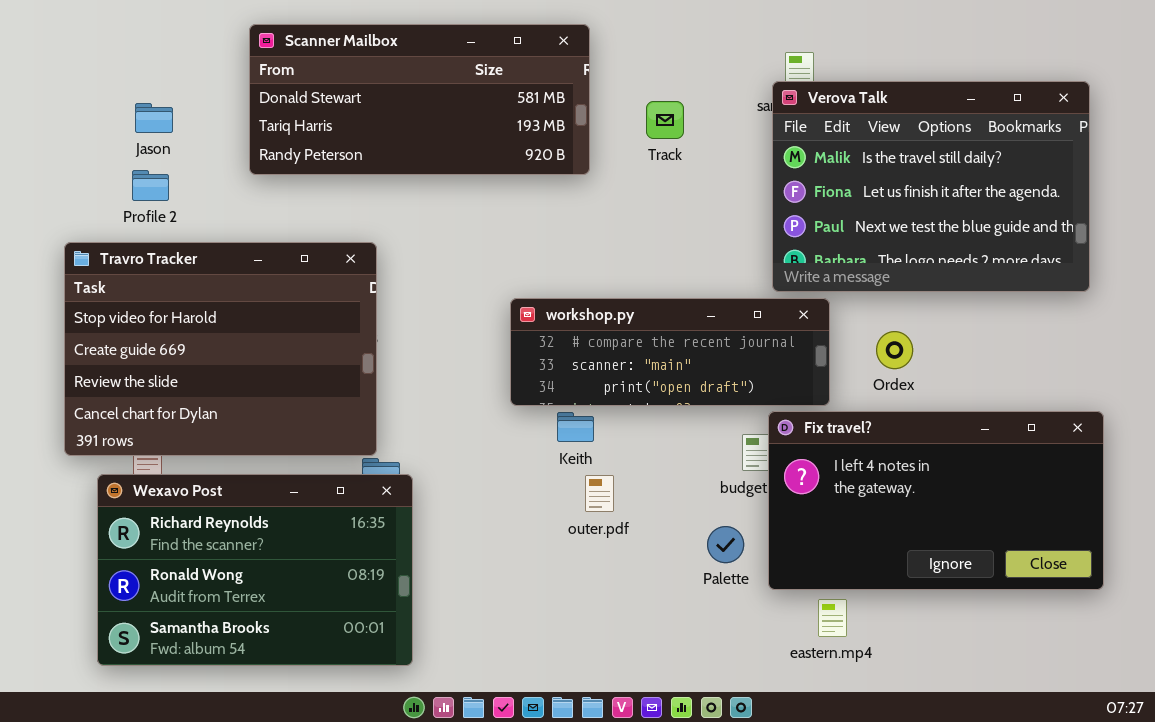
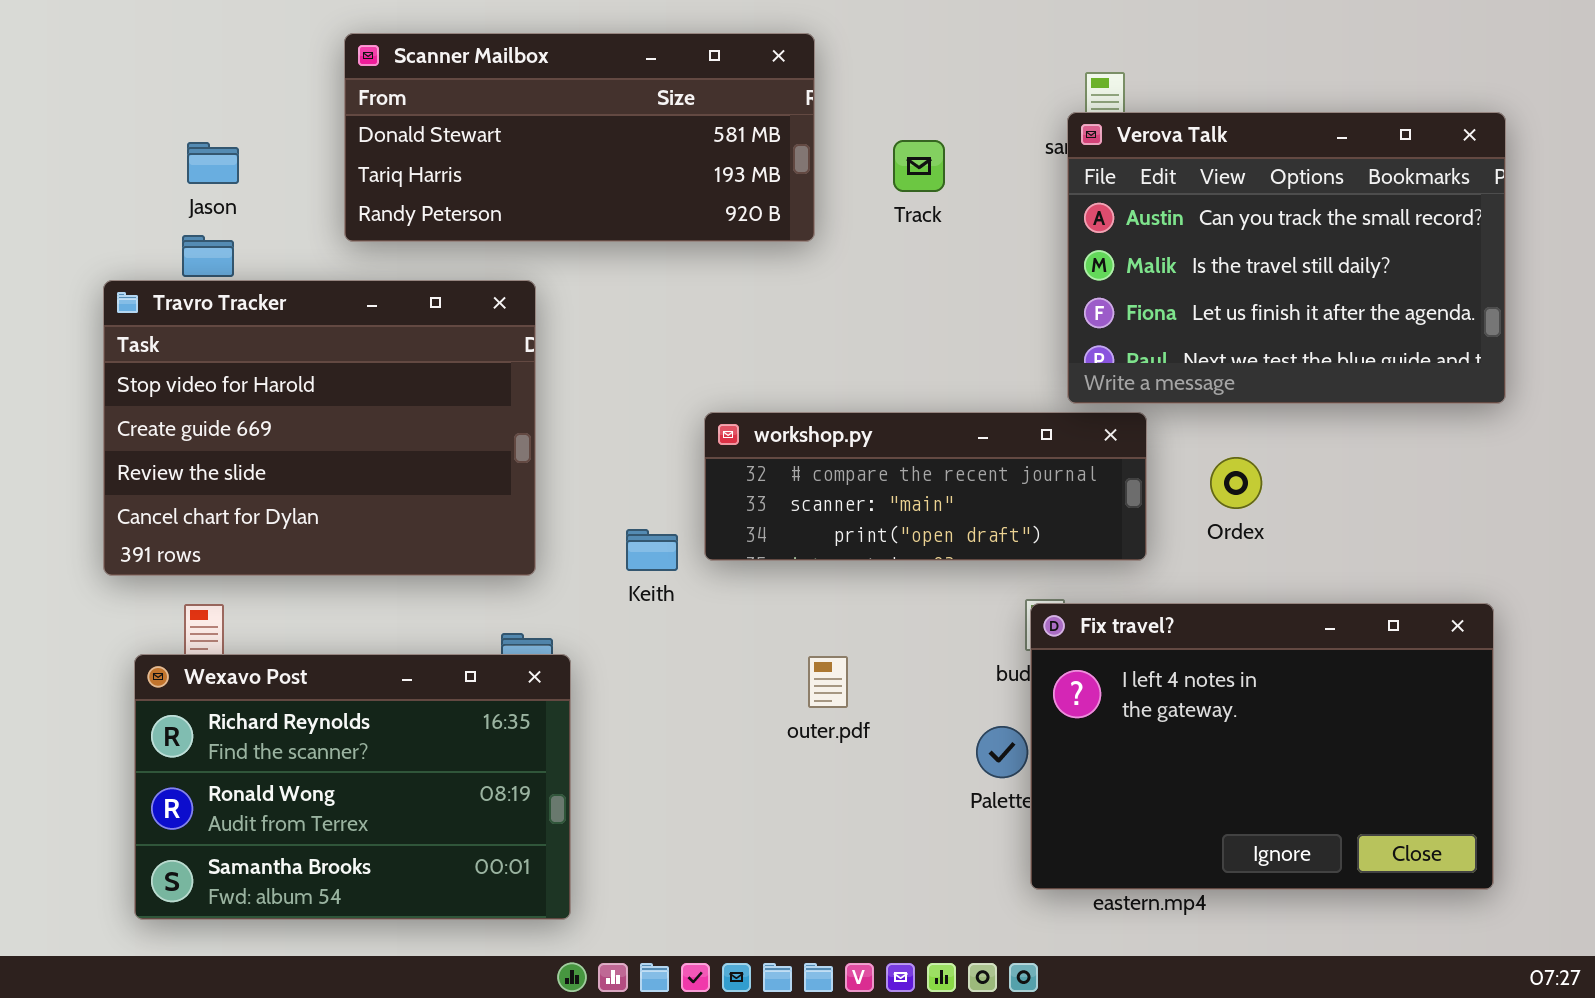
Verova Talk: [772,81,1090,292] -> [1067,112,1506,404], scrolled up 1 row
Travro Tracker: [64,242,377,456] -> [103,280,536,576], moved
Fix travel?: [768,411,1104,590] -> [1030,603,1494,890], moved, resized
Keith: [557,412,594,442] -> [626,529,678,571], moved

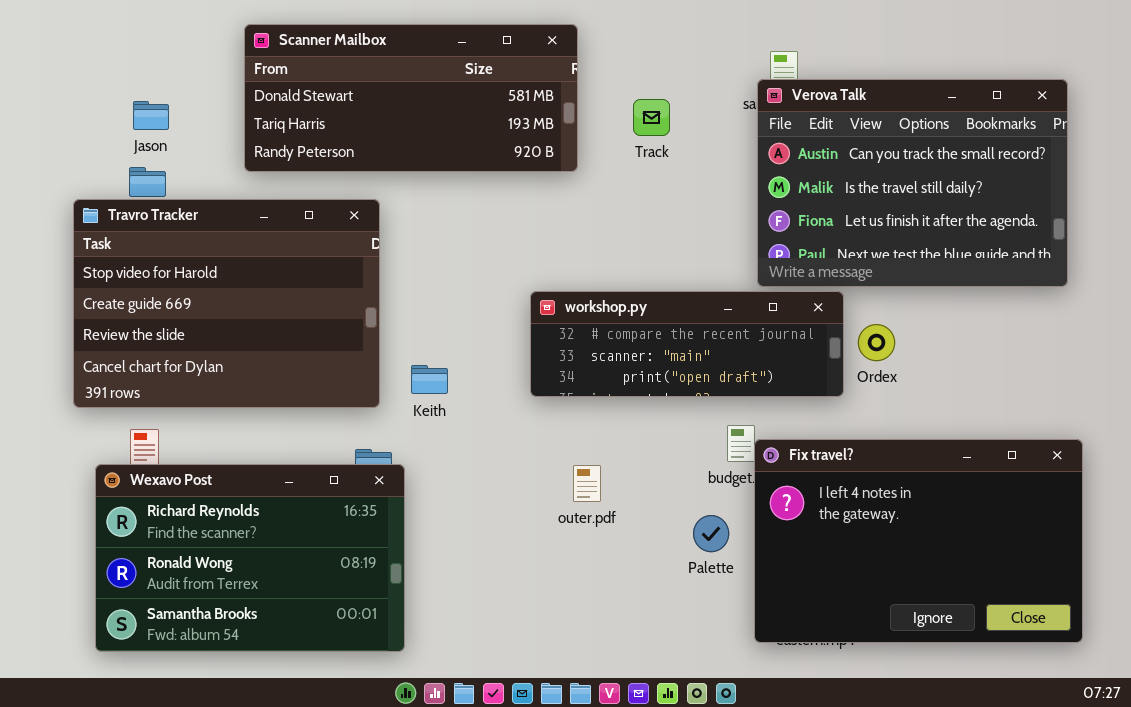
workshop.py: [704,412,1147,561] -> [530,291,844,397], moved
Keith: [626,529,678,571] -> [411,365,448,394], moved
Fix travel?: [1030,603,1494,890] -> [754,439,1083,643], moved

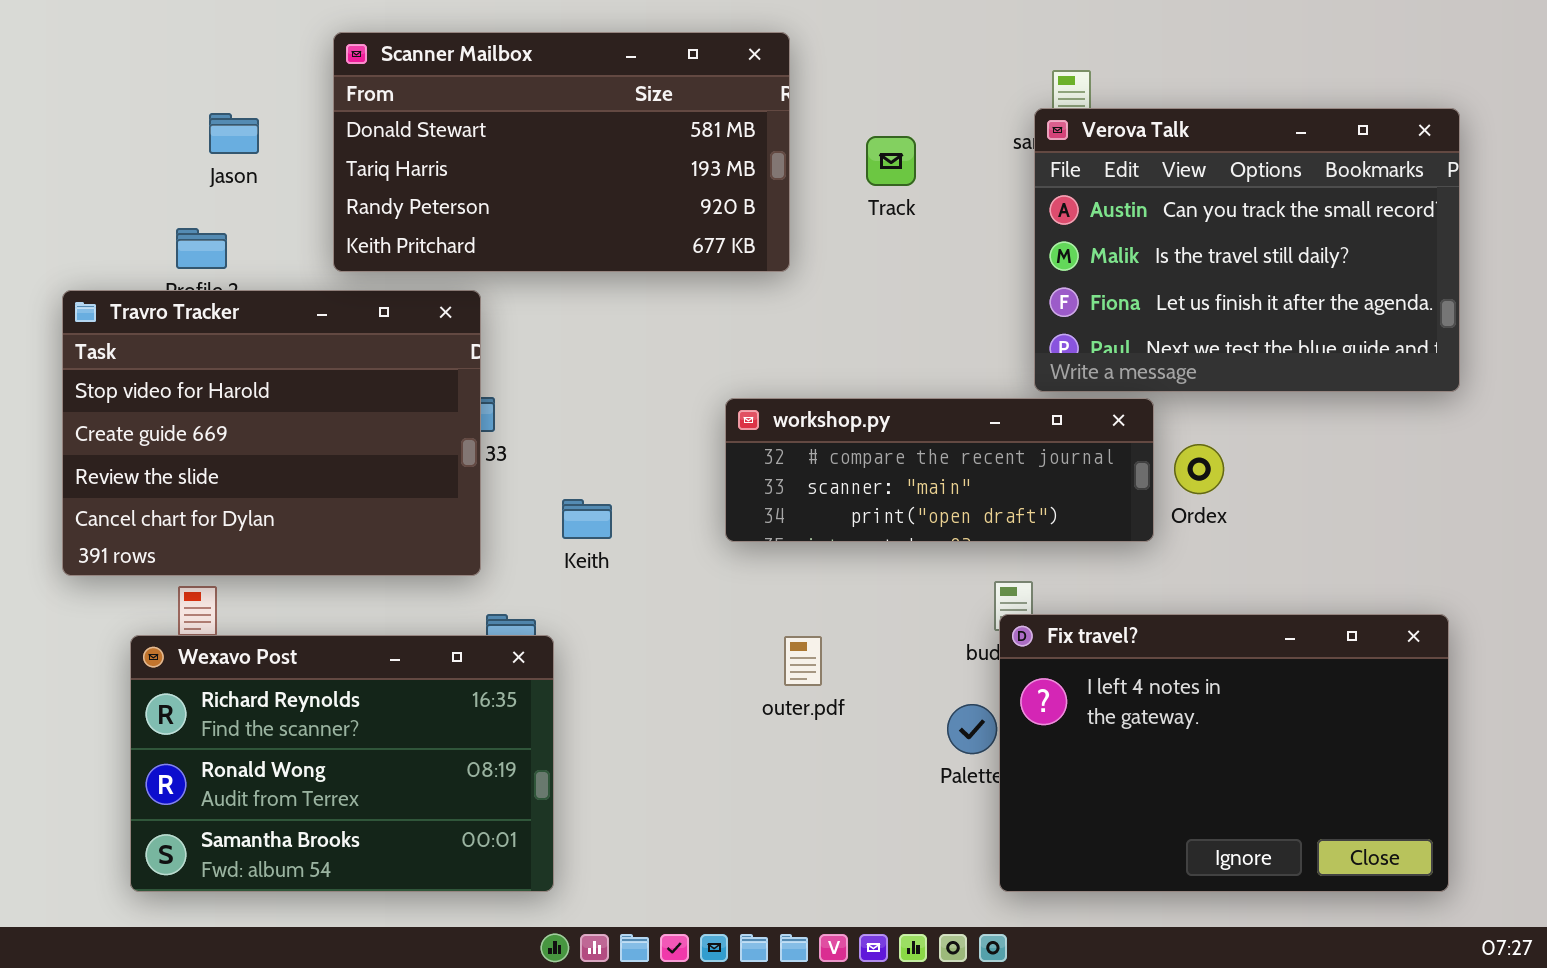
Scanner Mailbox: [244,24,578,172] -> [333,32,790,272], resized
Jason: [133,101,169,130] -> [209,113,259,154], moved
Travro Tracker: [73,199,380,408] -> [62,290,481,576], moved
Fix travel?: [754,439,1083,643] -> [999,614,1449,892], moved

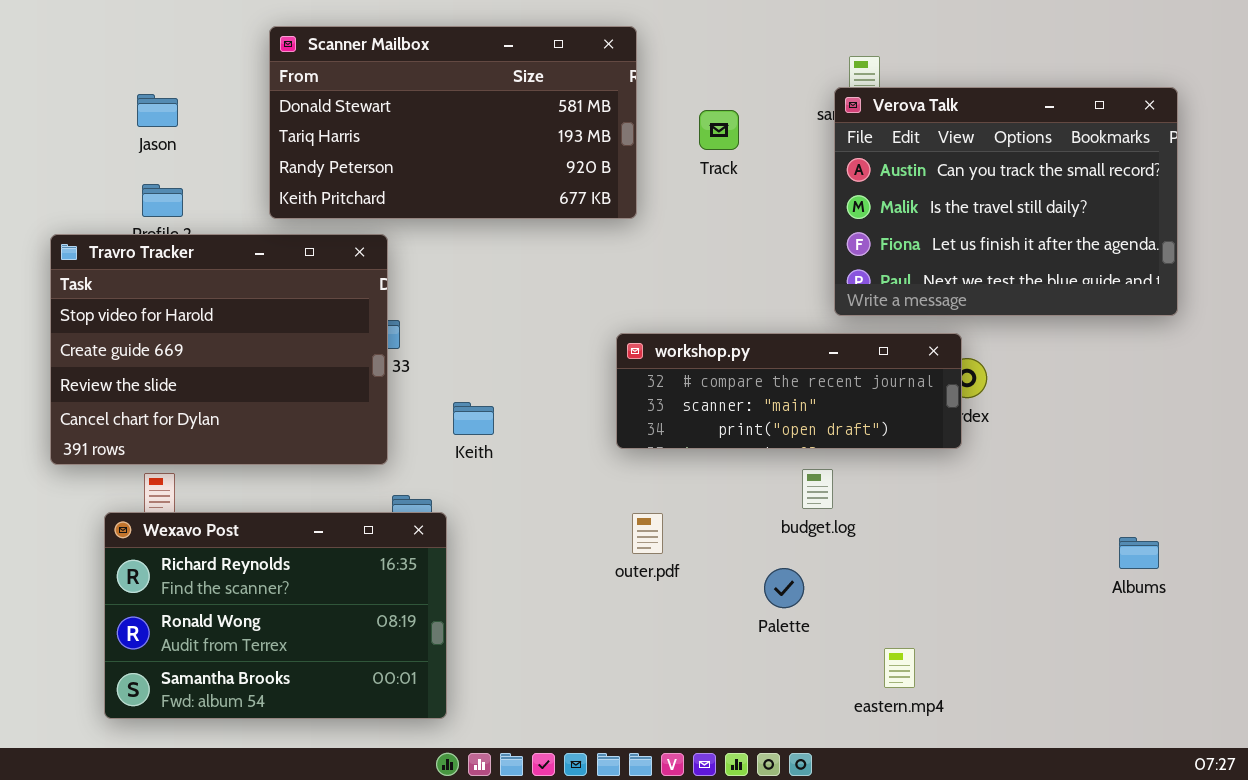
Jason: [209,113,259,154] -> [137,94,178,127], moved
workshop.py: [725,398,1154,542] -> [616,333,962,449], moved
Fix travel?: [999,614,1449,892] -> none, closed

